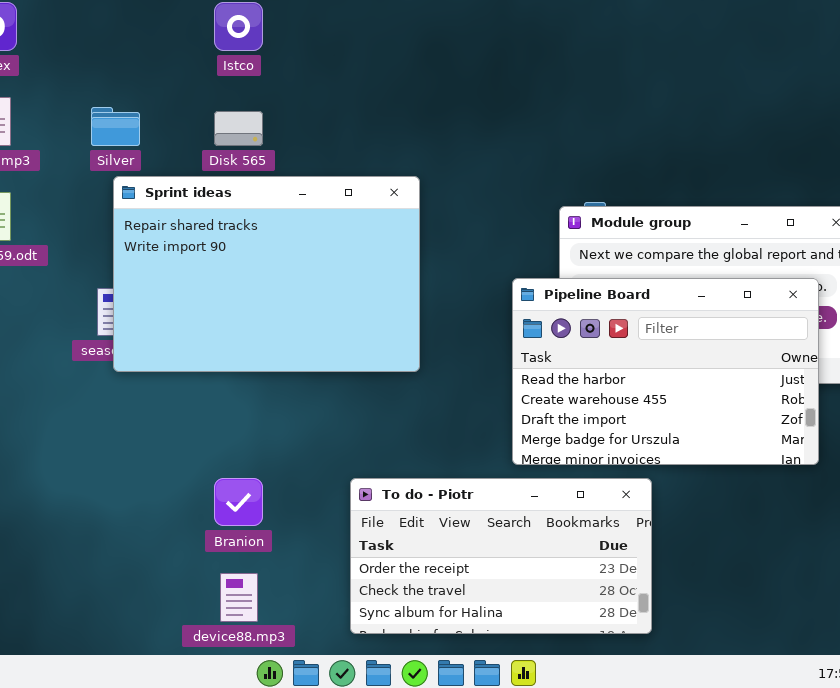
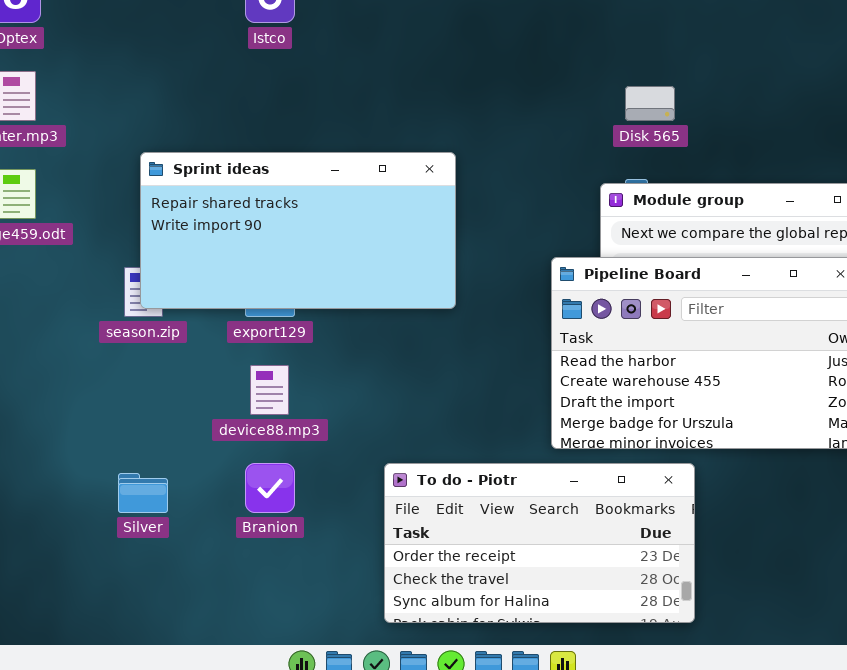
Silver: [91,107,140,146] -> [118,473,168,513], moved
Disk 565: [214,111,263,146] -> [625,86,675,121], moved
Sprint ideas: [113,176,420,372] -> [140,152,456,309], resized
device88.mp3: [220,573,258,622] -> [250,365,289,415], moved

